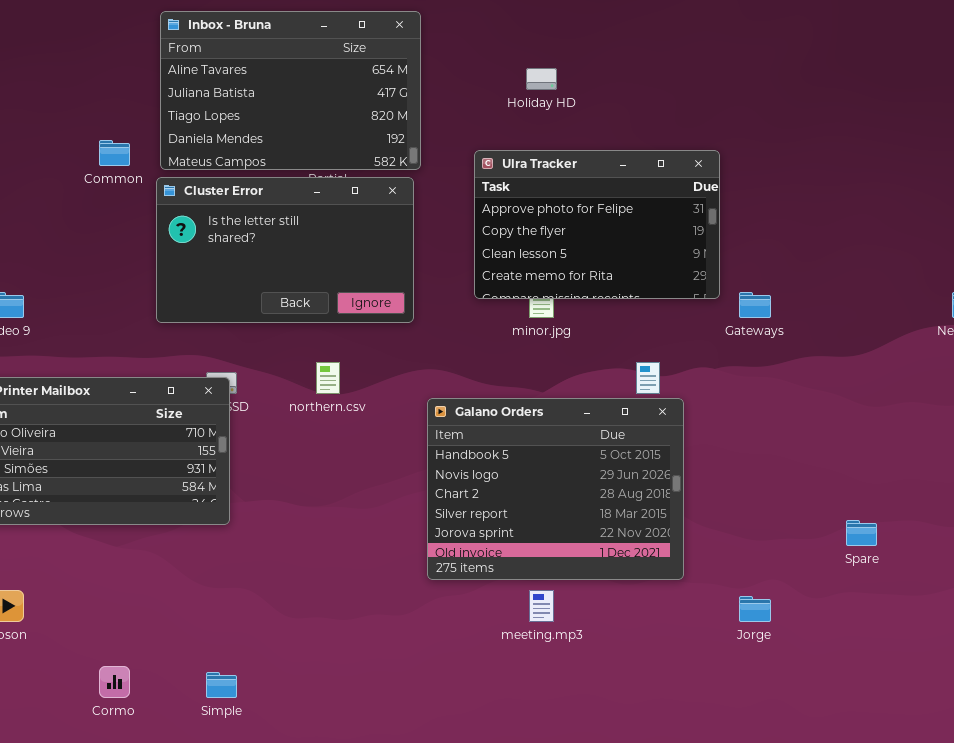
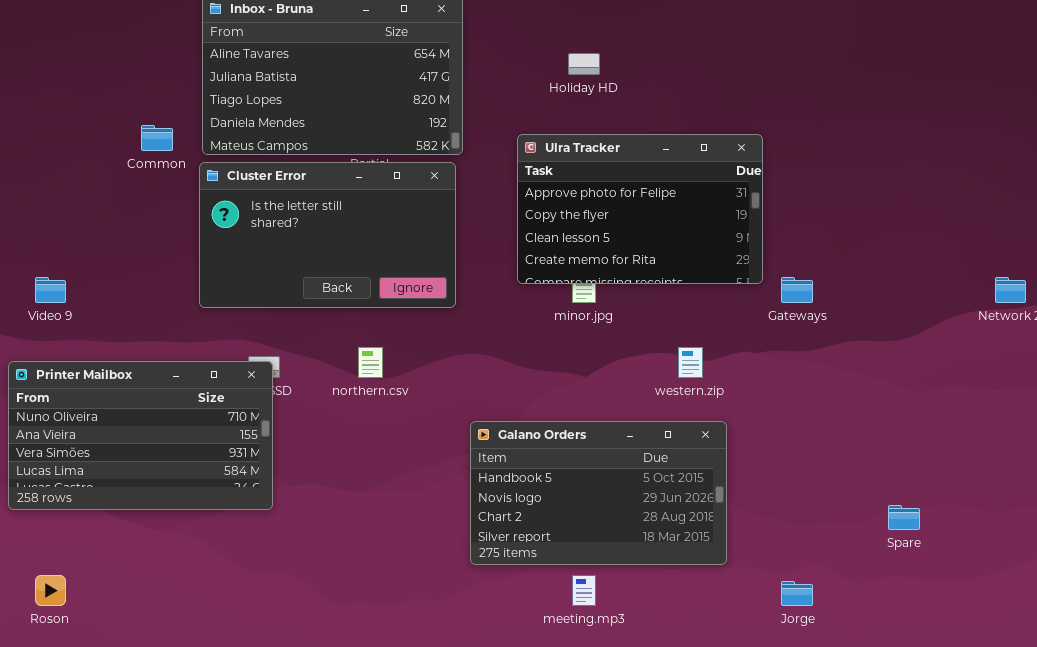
Galano Orders: [427,398,684,580] -> [470,421,727,565], resized

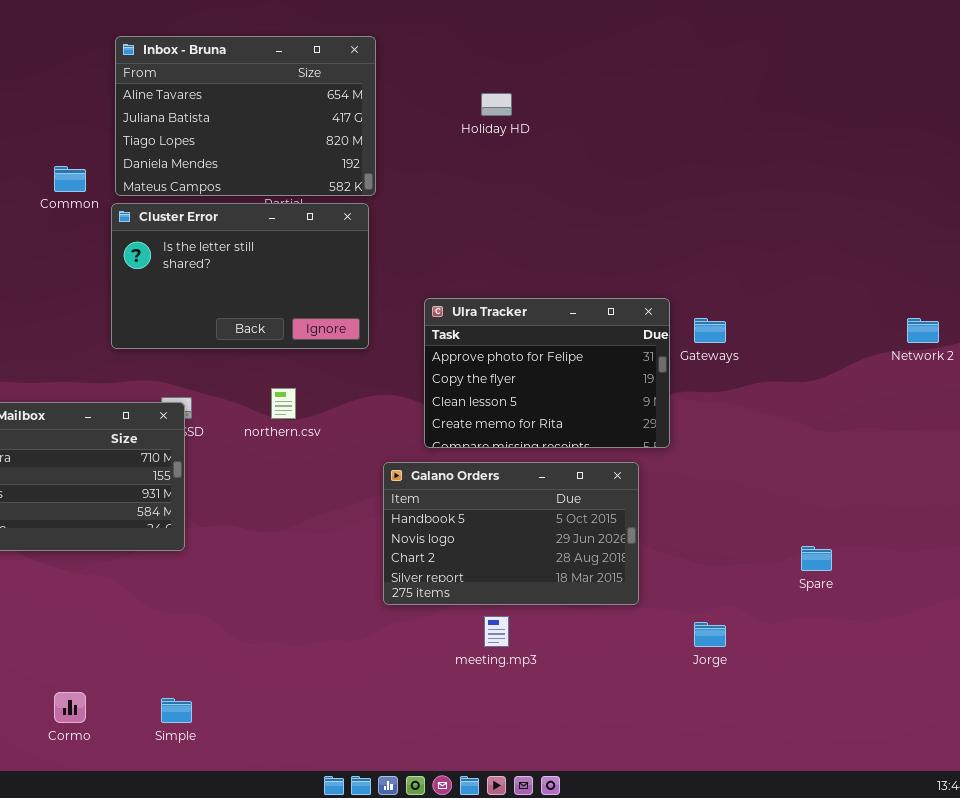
Ulra Tracker: [517,134,763,284] -> [424,298,670,448], moved

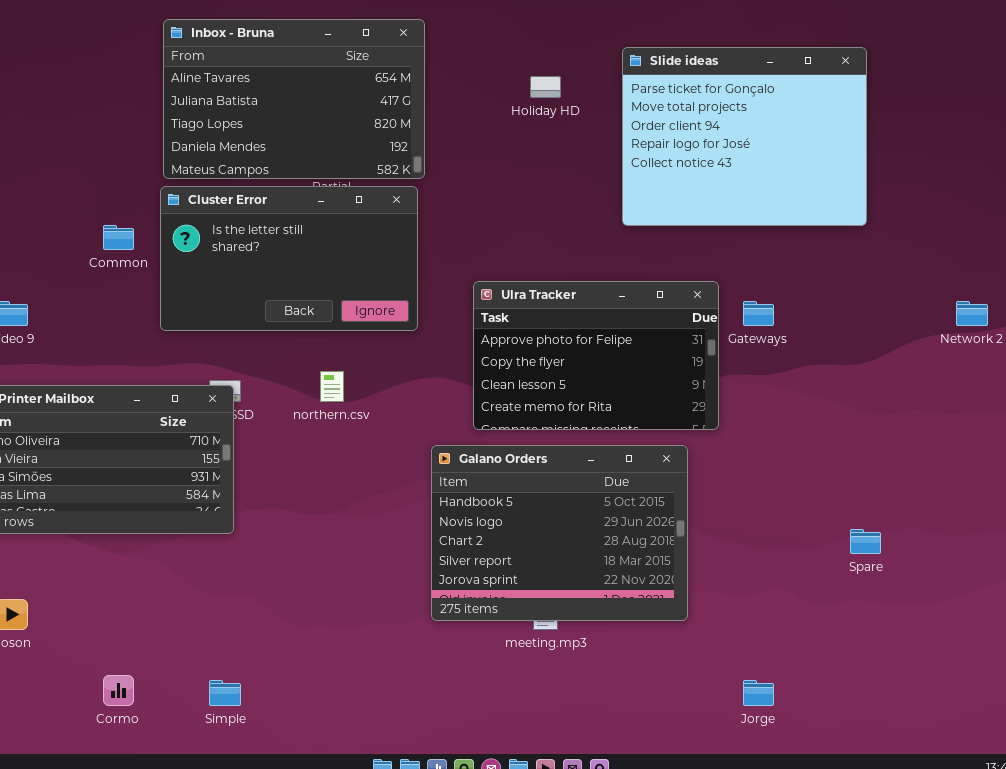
Slide ideas: none -> [622,47,867,226], opened
Common: [54,166,86,192] -> [103,225,134,250], moved
Galano Orders: [383,462,639,605] -> [431,445,688,621], resized
Jorge: [694,622,726,647] -> [743,680,774,706], moved

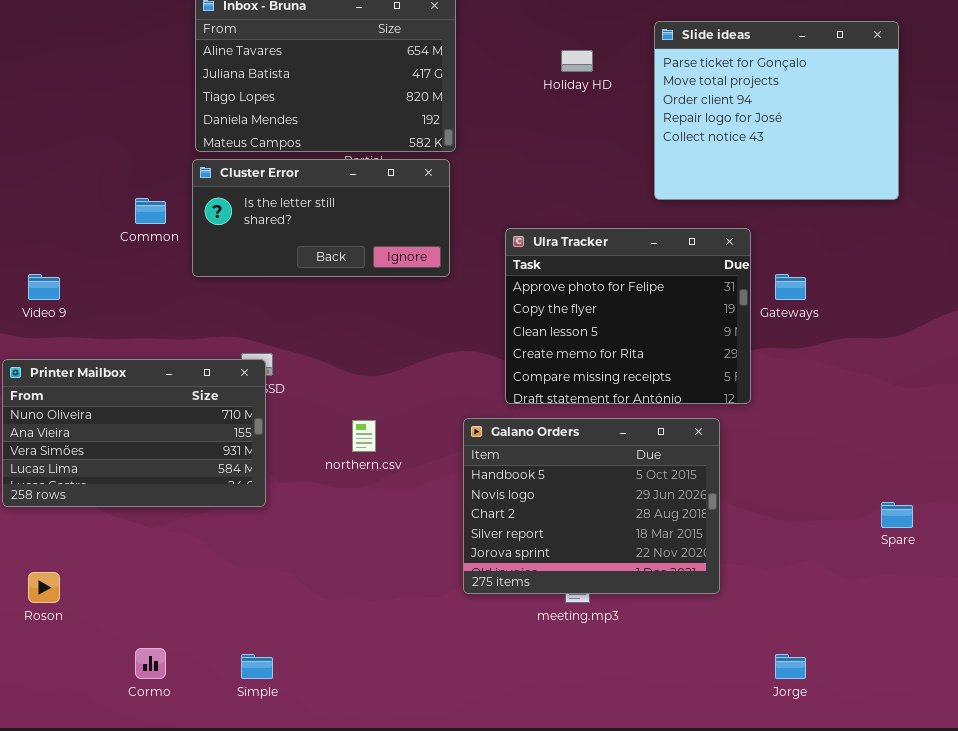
Cluster Error: [160,186,418,331] -> [192,159,450,277], resized
Ulra Tracker: [473,281,719,430] -> [505,228,751,404], resized
northern.csv: [320,371,344,402] -> [352,420,376,452], moved

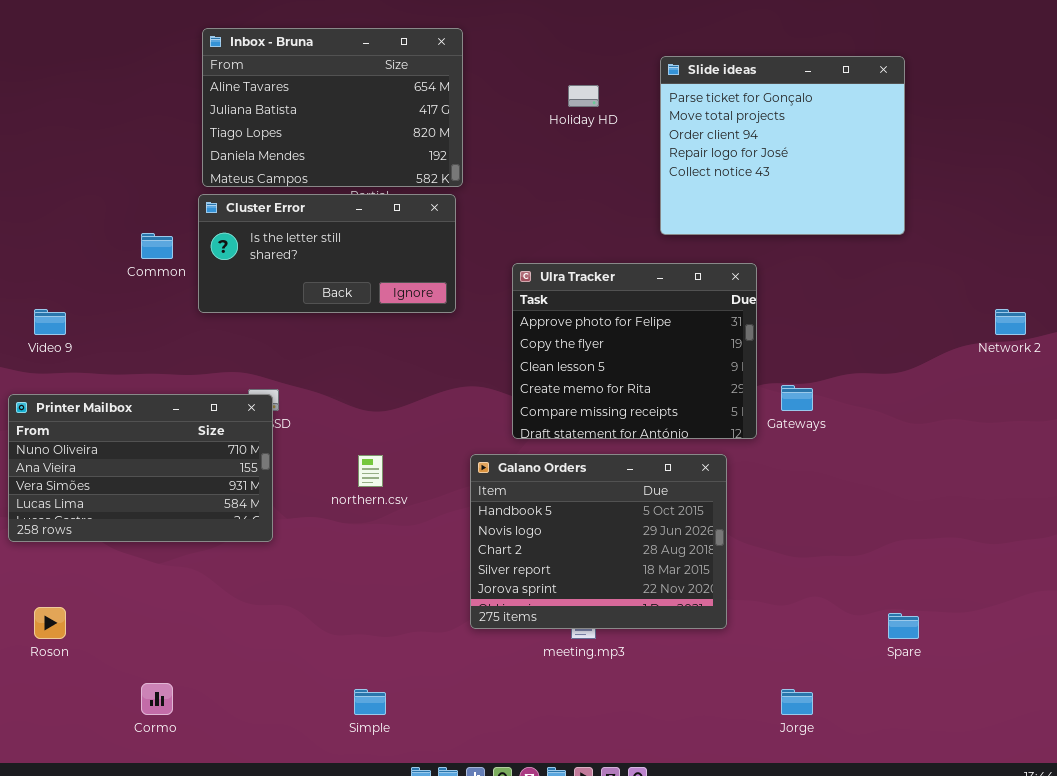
Gateways: [775,274,806,300] -> [781,385,813,411], moved
Spare: [881,502,913,528] -> [888,613,919,639], moved
Simple: [241,654,273,679] -> [354,689,386,715], moved

